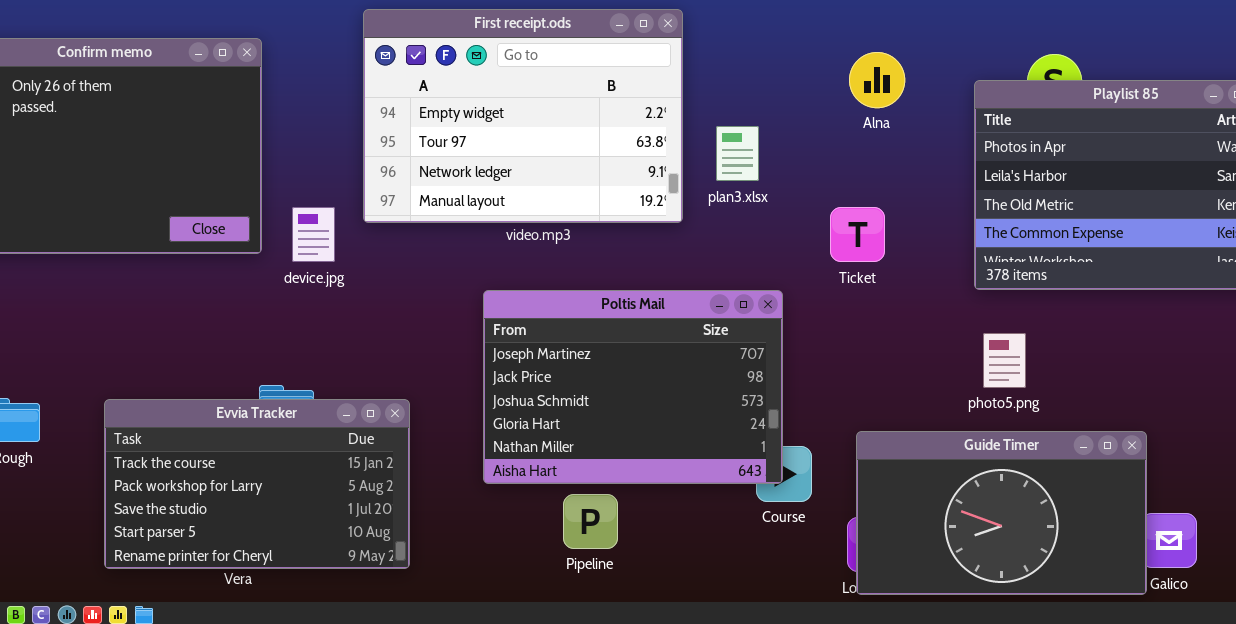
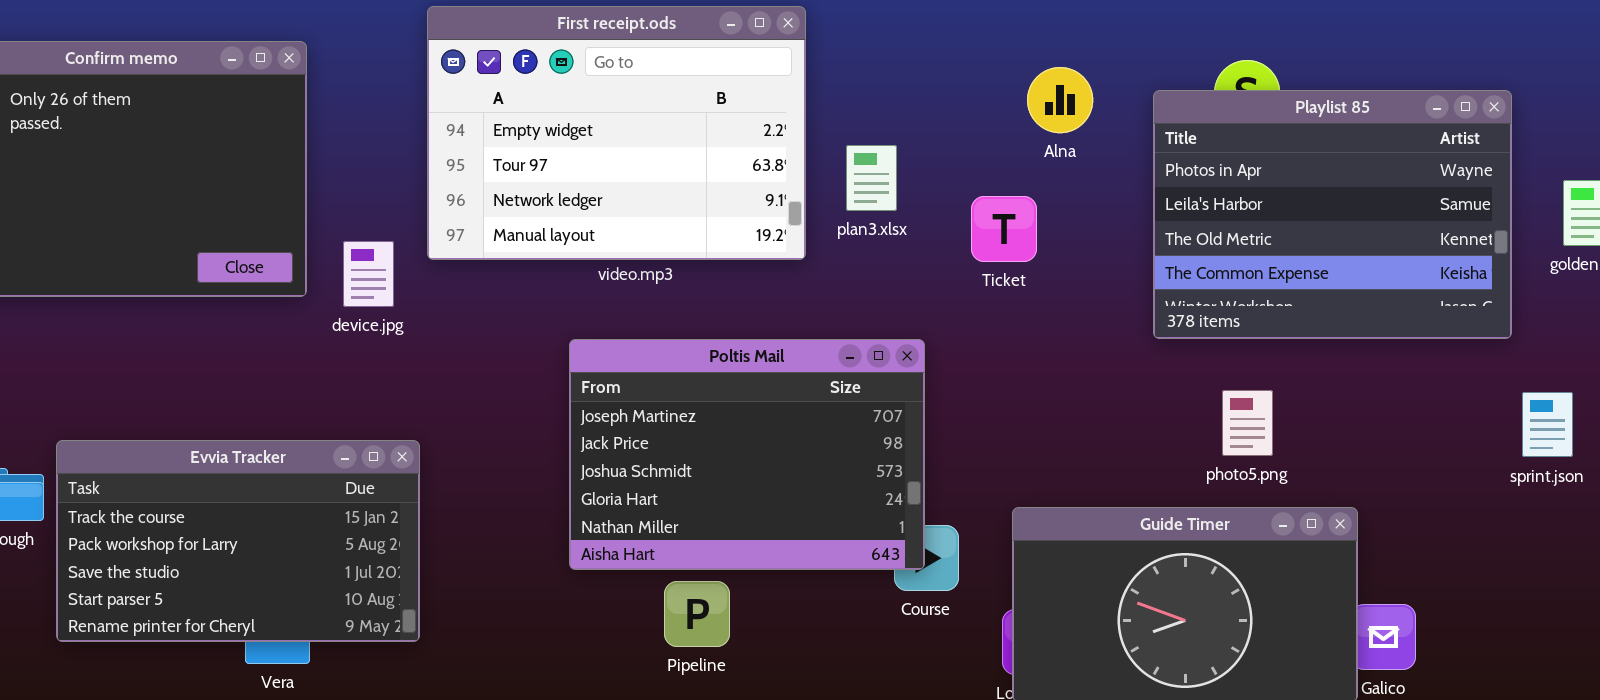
Alna: [849,52,905,108] -> [1027,67,1093,133], moved
Ticket: [830,207,885,262] -> [971,196,1037,262], moved
photo5.png: [983,333,1026,388] -> [1222,390,1273,456], moved
Evvia Tracker: [104,399,410,569] -> [56,440,420,642], moved

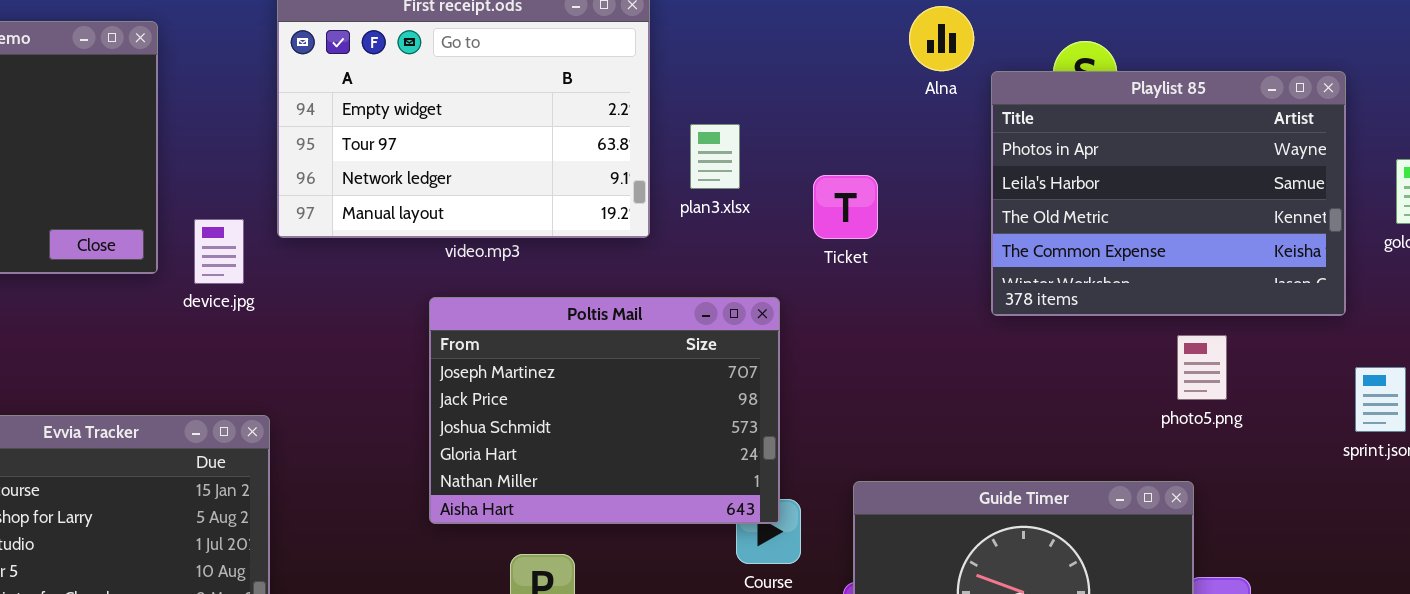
Alna: [1027,67,1093,133] -> [909,6,974,71], moved
Poltis Mail: [569,339,925,570] -> [429,297,780,524], moved
photo5.png: [1222,390,1273,456] -> [1177,335,1227,400], moved

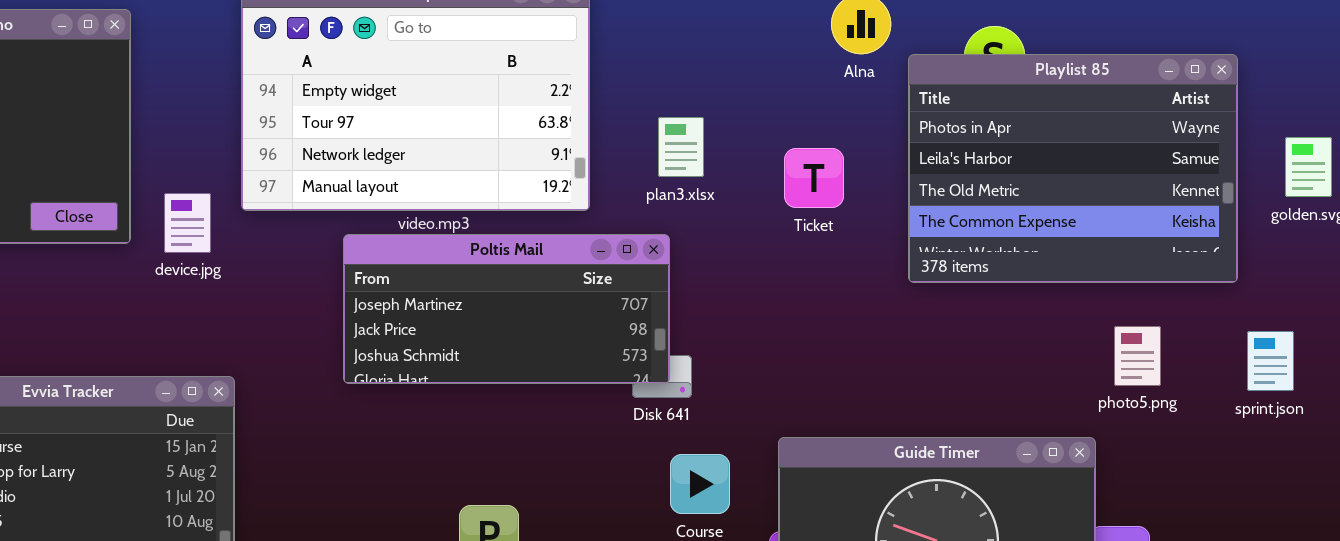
plan3.xlsx: [690,124,740,189] -> [658,117,704,177], moved
Ticket: [813,175,878,239] -> [784,148,844,208], moved
Poltis Mail: [429,297,780,524] -> [343,234,670,384], moved, resized
photo5.png: [1177,335,1227,400] -> [1114,326,1161,386], moved

